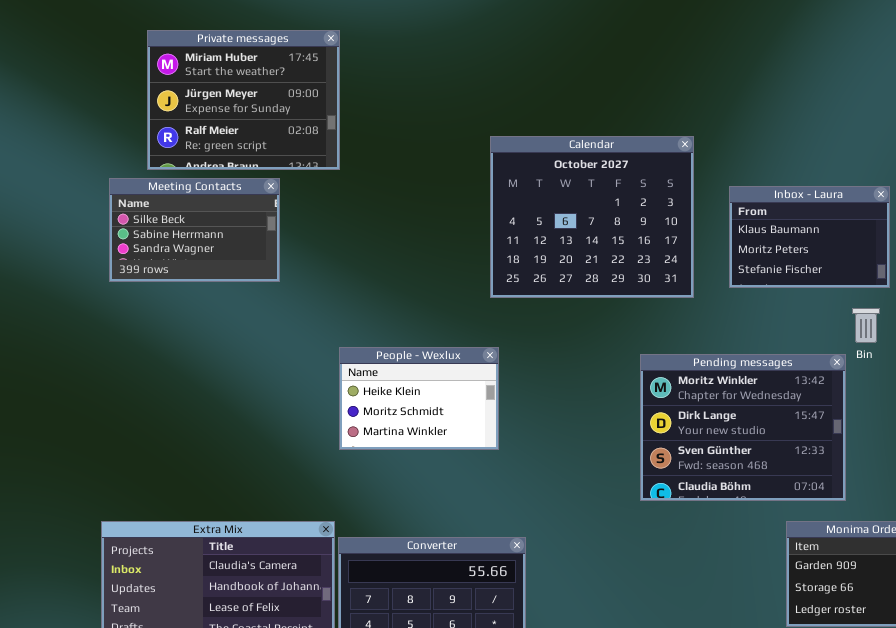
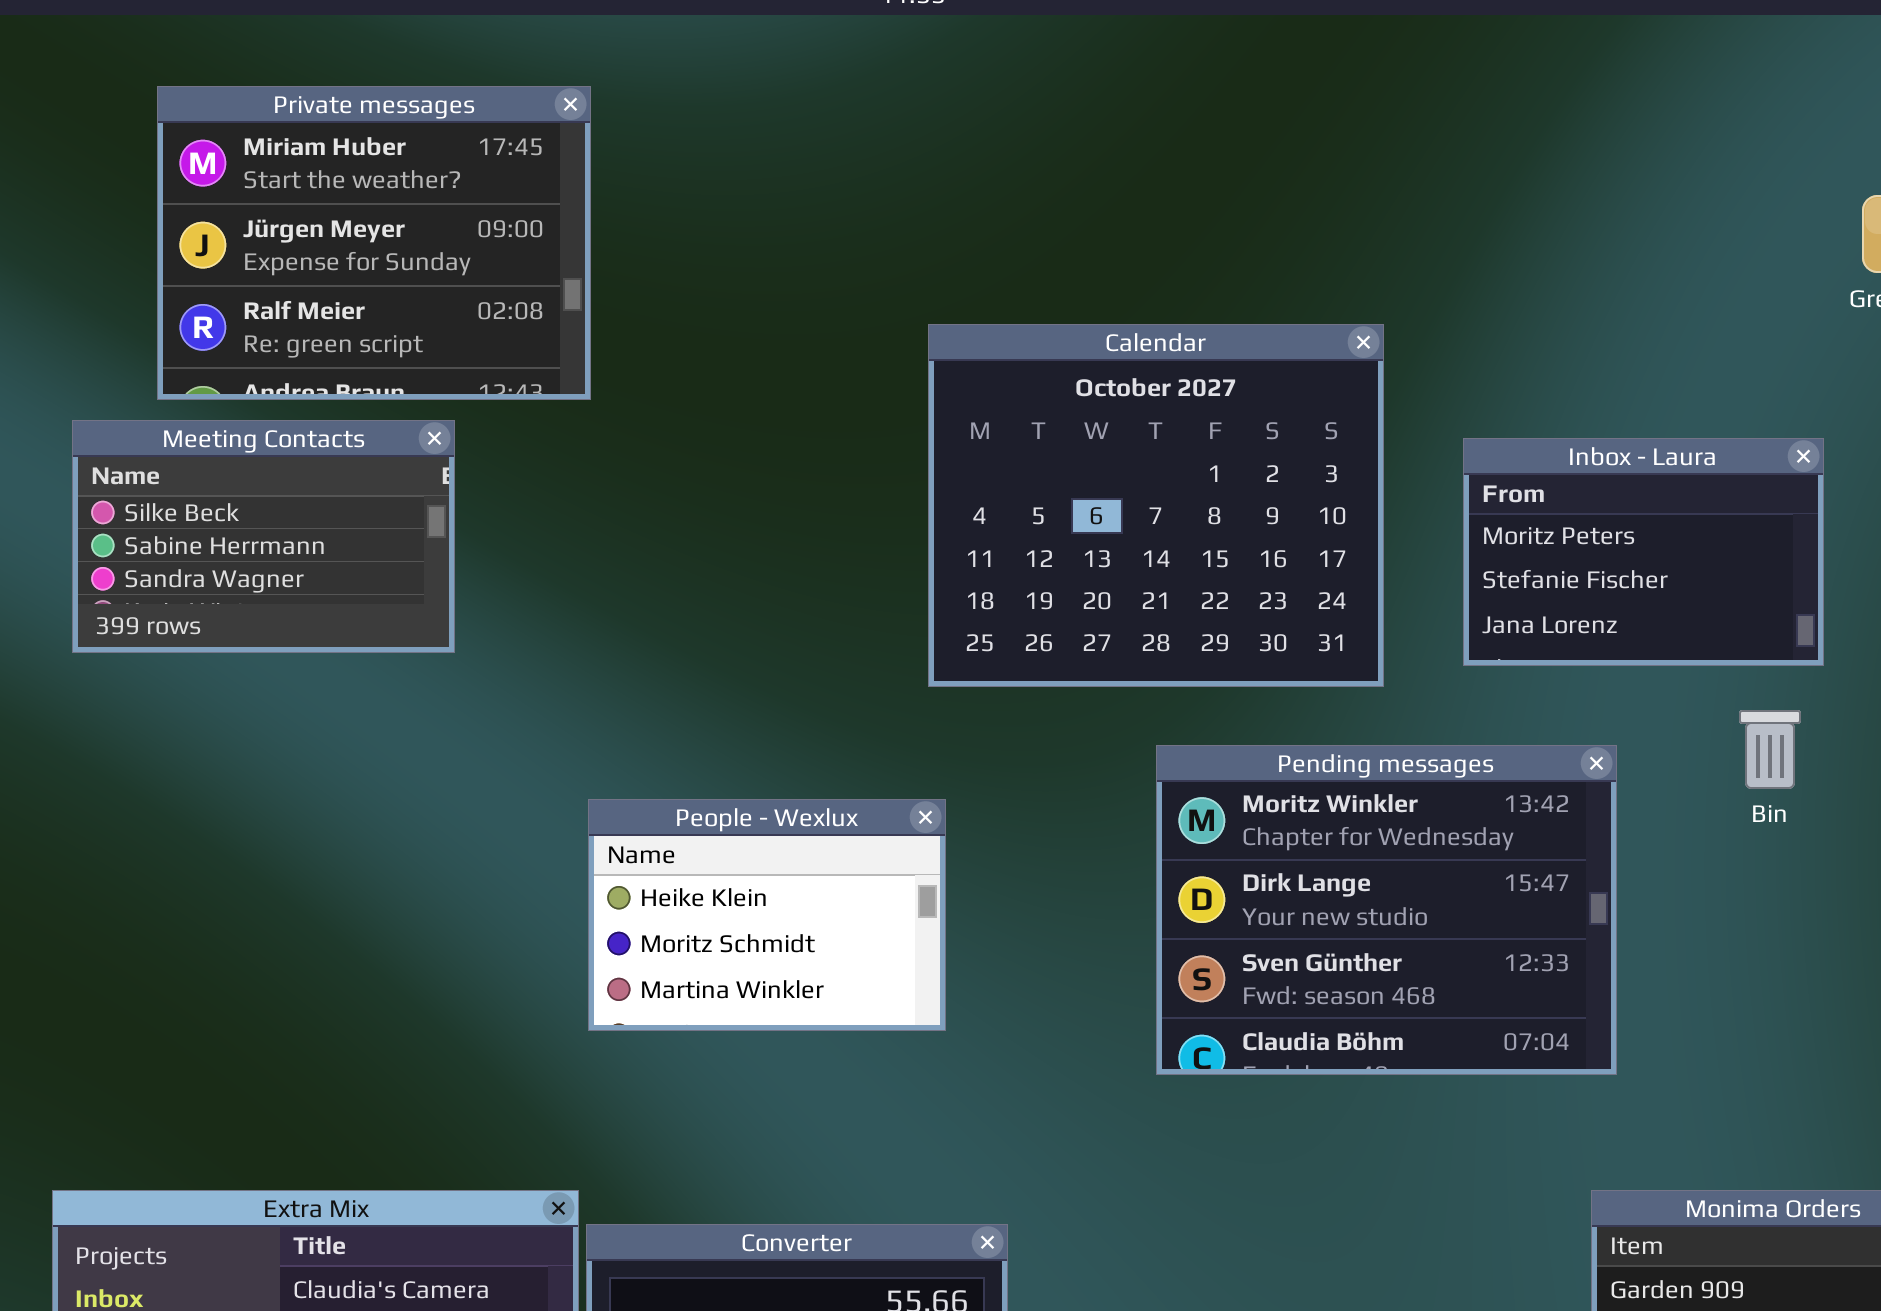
Inbox - Laura: [729,186,890,288] -> [1463,438,1824,666], scrolled down 1 row
Pending messages: [640,354,846,501] -> [1156,745,1617,1075], moved

